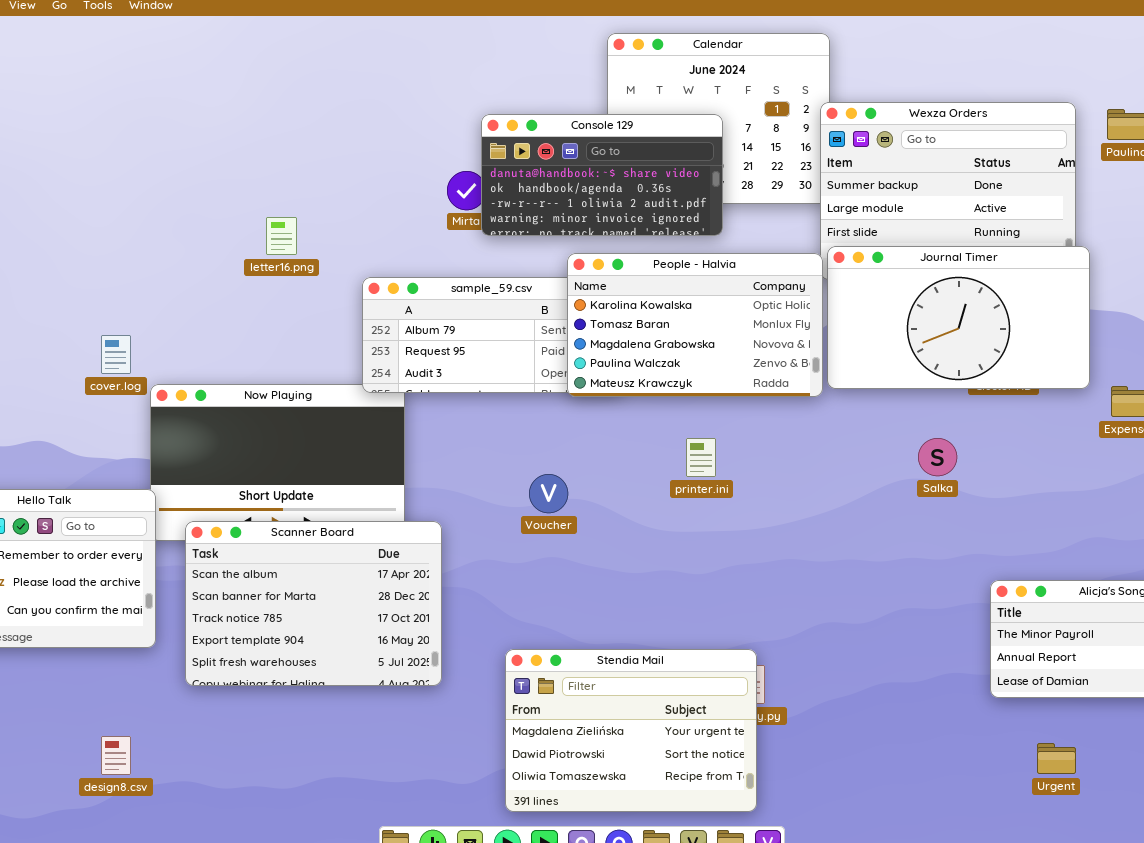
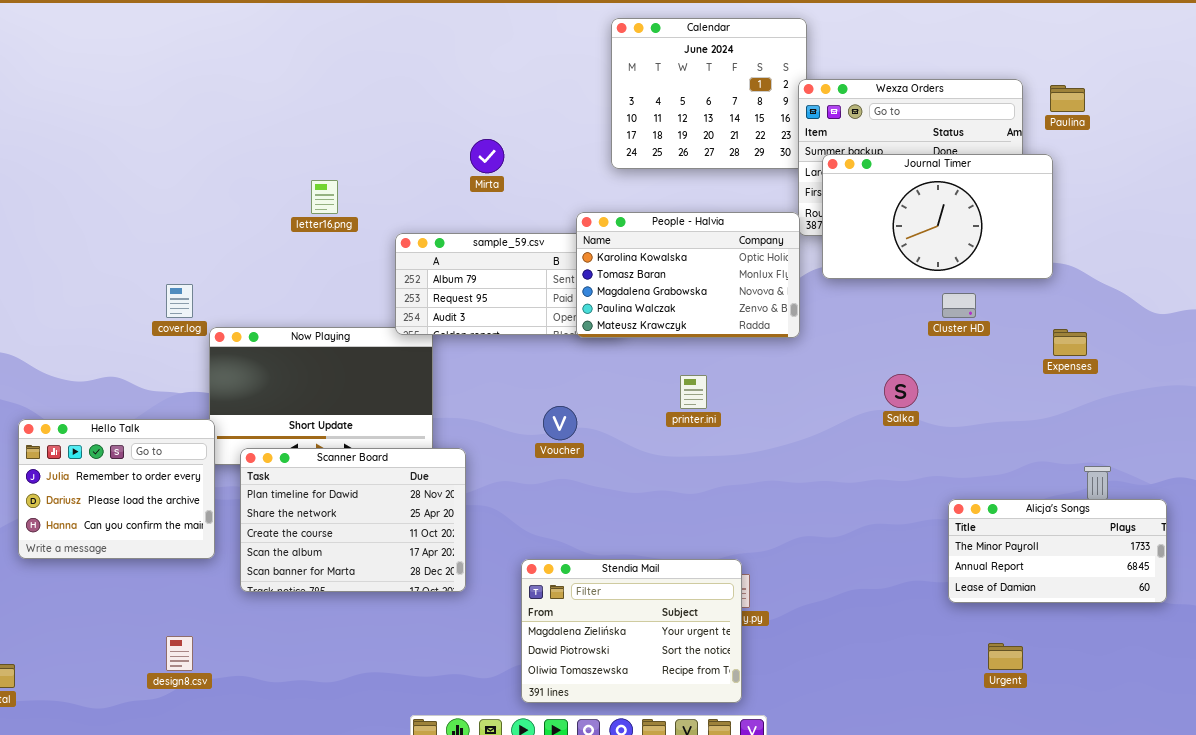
Console 129: [481,114,723,236] -> none, closed
Journal Timer: [827,246,1090,389] -> [822,154,1053,279], moved
Scanner Board: [185,521,442,686] -> [240,448,466,592], scrolled up 3 rows

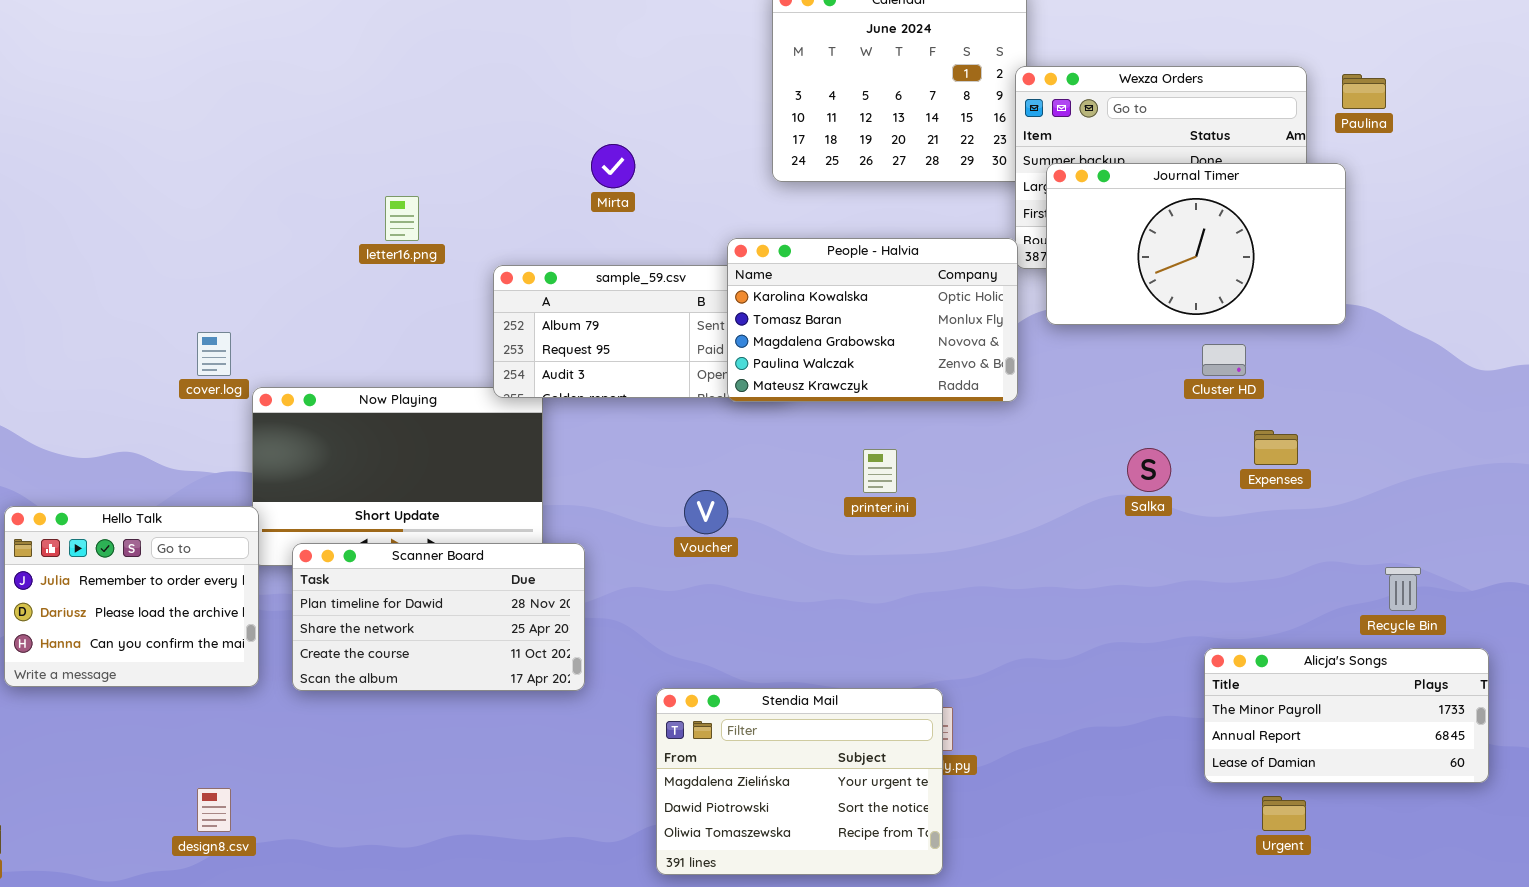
Expenses: [1053,329,1087,356] -> [1254,430,1298,465], moved
Scanner Board: [240,448,466,592] -> [292,543,585,691], resized
Alicja's Songs: [948,499,1167,603] -> [1204,648,1489,783], moved

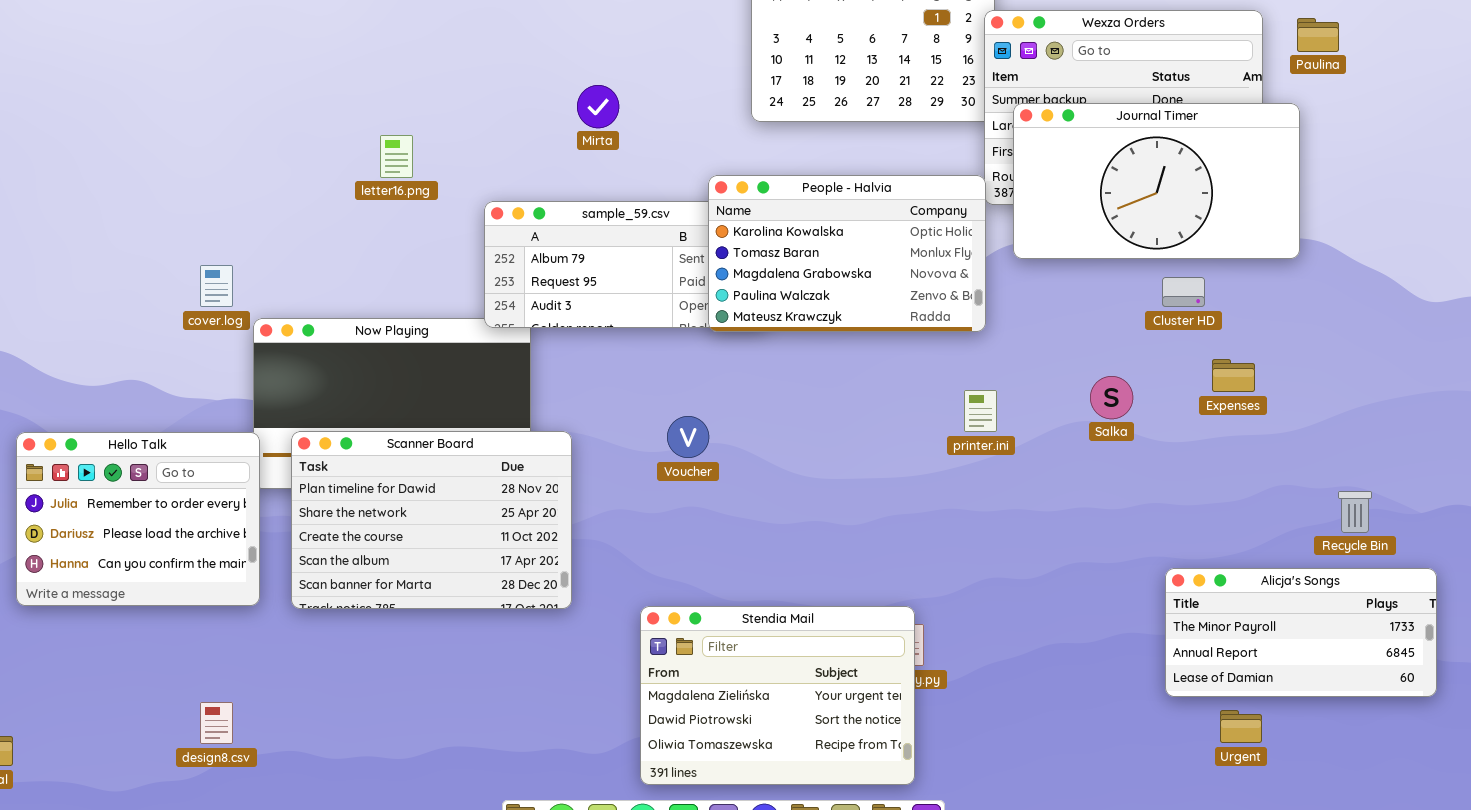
printer.ini: [863,449,897,493] -> [964,390,997,432], moved
Scanner Board: [292,543,585,691] -> [291,431,572,609], resized

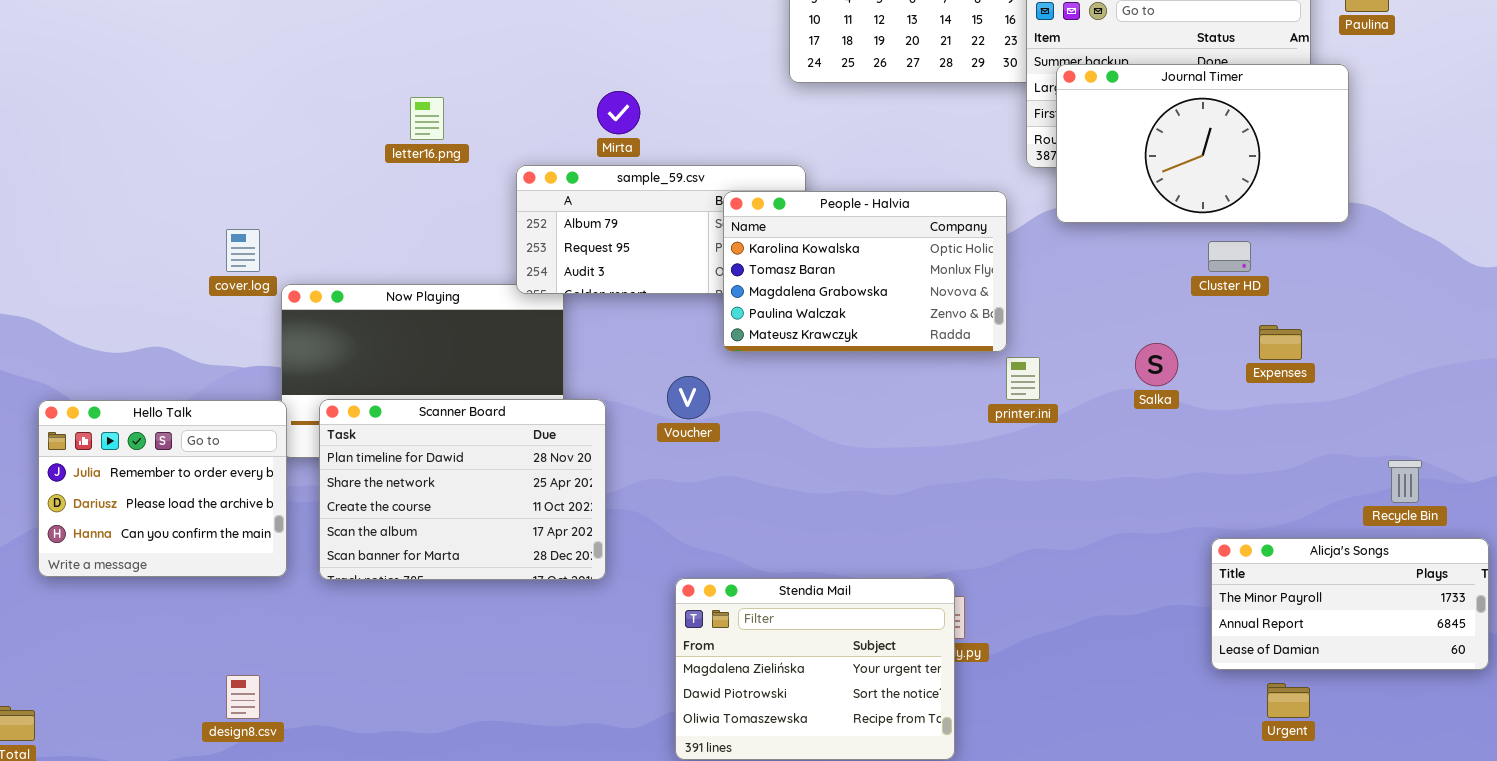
Mirta: [577,85,619,128] -> [597,91,640,134], moved
People - Halvia: [708,175,986,332] -> [723,191,1007,352], moved
Voucher: [667,416,709,458] -> [667,376,710,419], moved

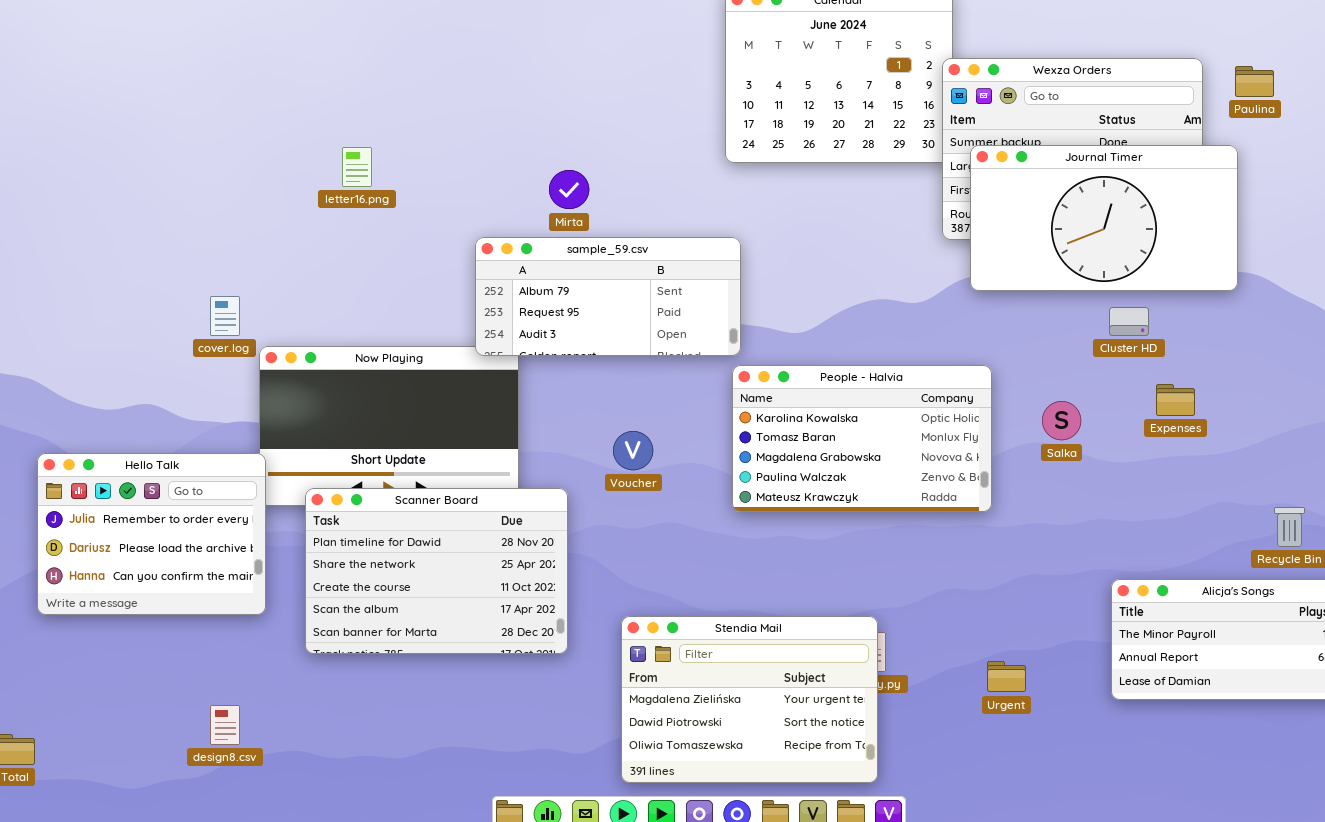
letter16.png: [410,97,444,140] -> [342,147,372,187], moved
People - Halvia: [723,191,1007,352] -> [732,365,992,512], moved
Scanner Board: [319,399,606,580] -> [305,488,568,654], moved
Urgent: [1267,683,1310,718] -> [987,661,1026,692], moved

